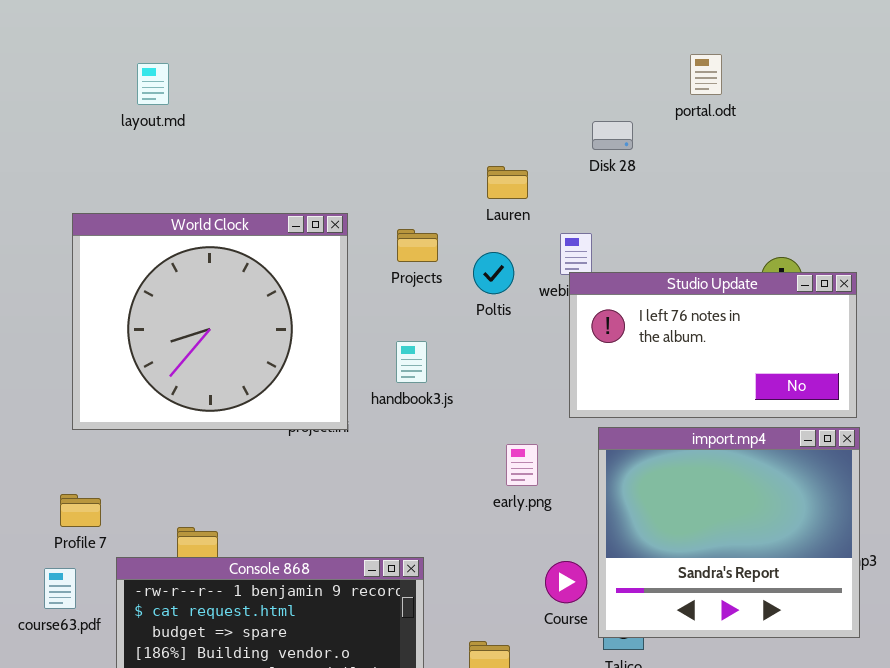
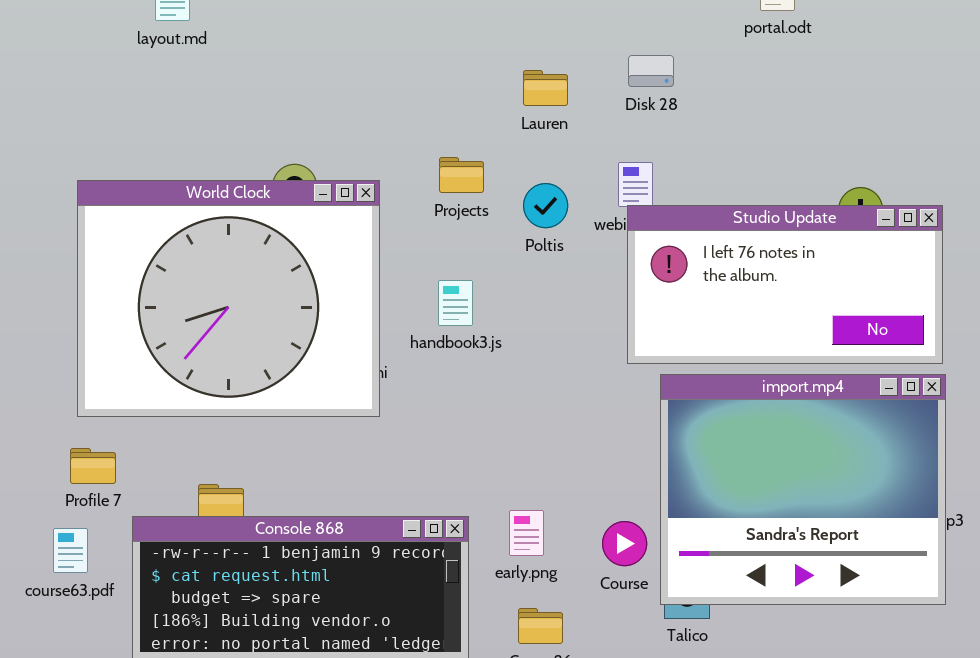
Disk 28: [592,121,633,150] -> [628,55,674,87], moved
Lauren: [487,166,528,199] -> [523,70,568,106], moved
World Clock: [72,213,348,430] -> [77,180,380,417], moved
early.png: [506,444,538,486] -> [509,510,544,556], moved

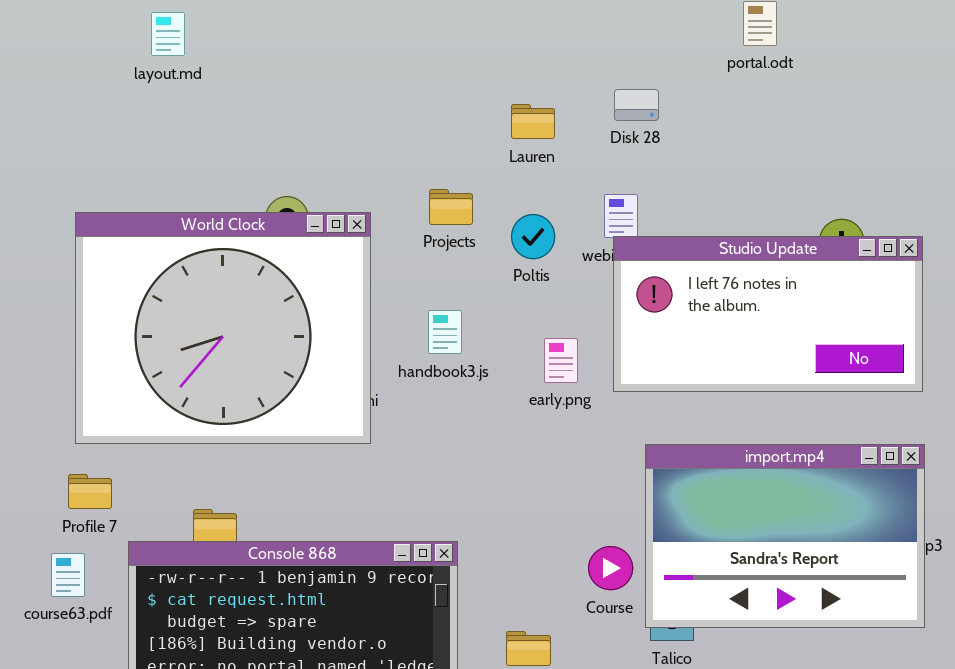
import.mp4: [660,374,946,605] -> [645,444,925,628], resized
early.png: [509,510,544,556] -> [544,338,578,383], moved

